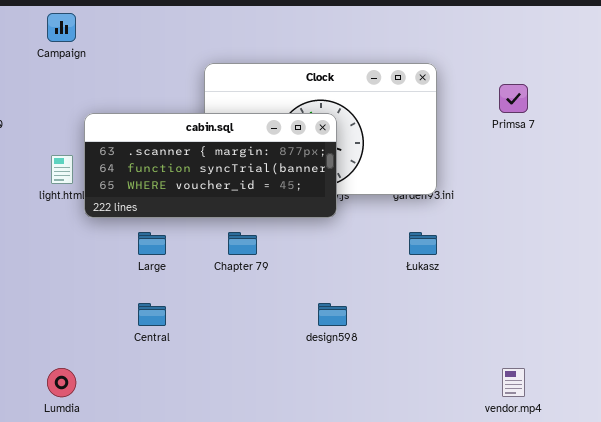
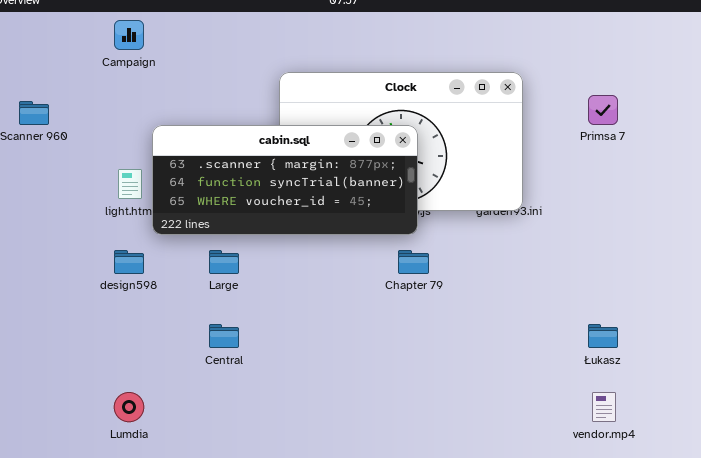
Chapter 79: [228,232,257,255] -> [398,250,429,274], moved
Łukasz: [409,232,437,255] -> [588,324,618,348], moved
design598: [318,303,347,326] -> [114,250,144,274], moved

